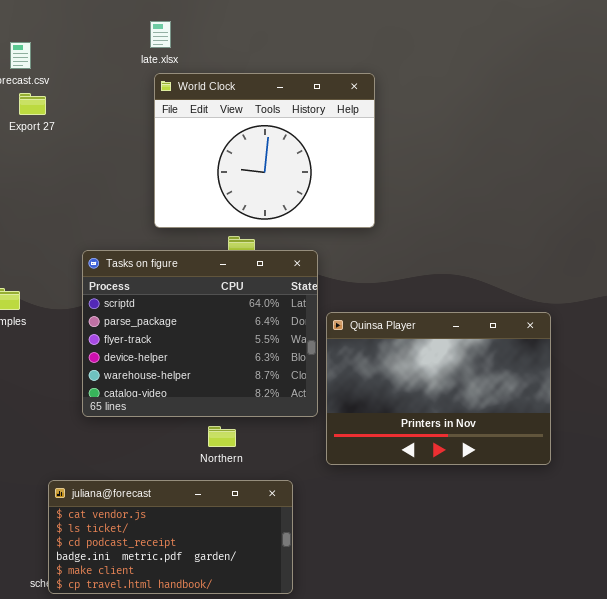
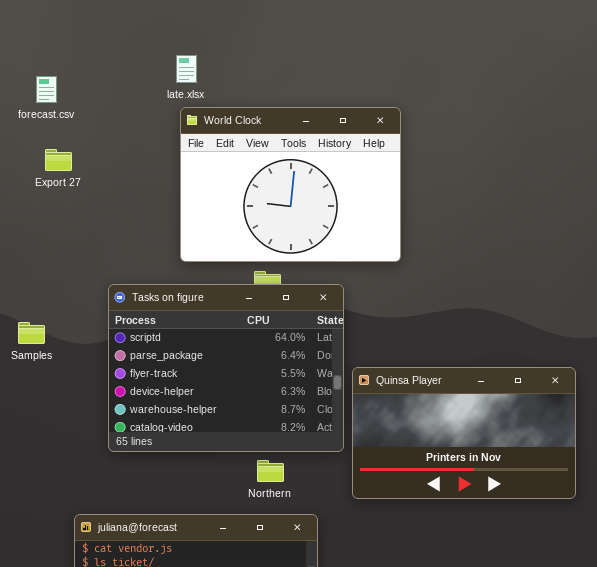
Export 27: [19,93,46,115] -> [45,149,72,171], moved
Quinsa Player: [326,312,551,465] -> [352,367,576,499], resized
Northern: [208,426,236,447] -> [257,460,284,482], moved

